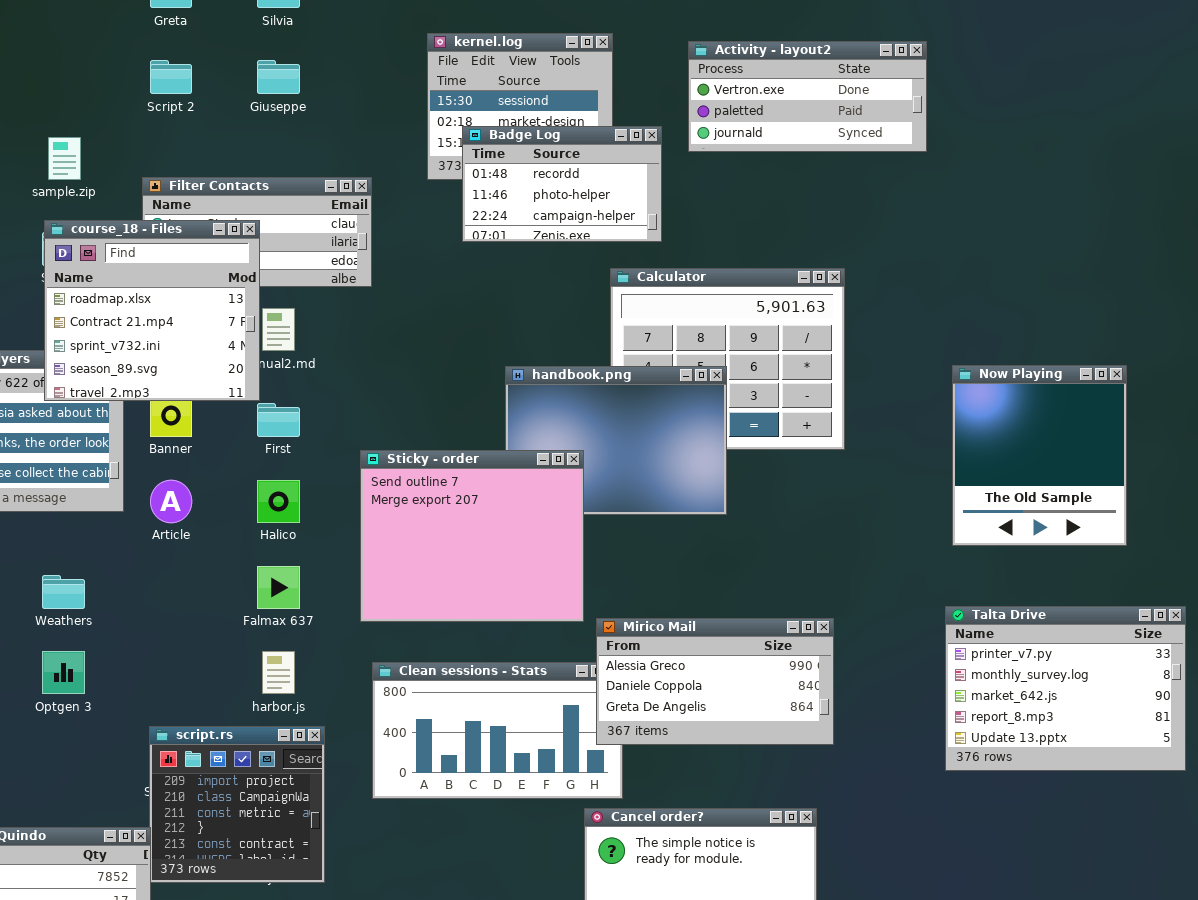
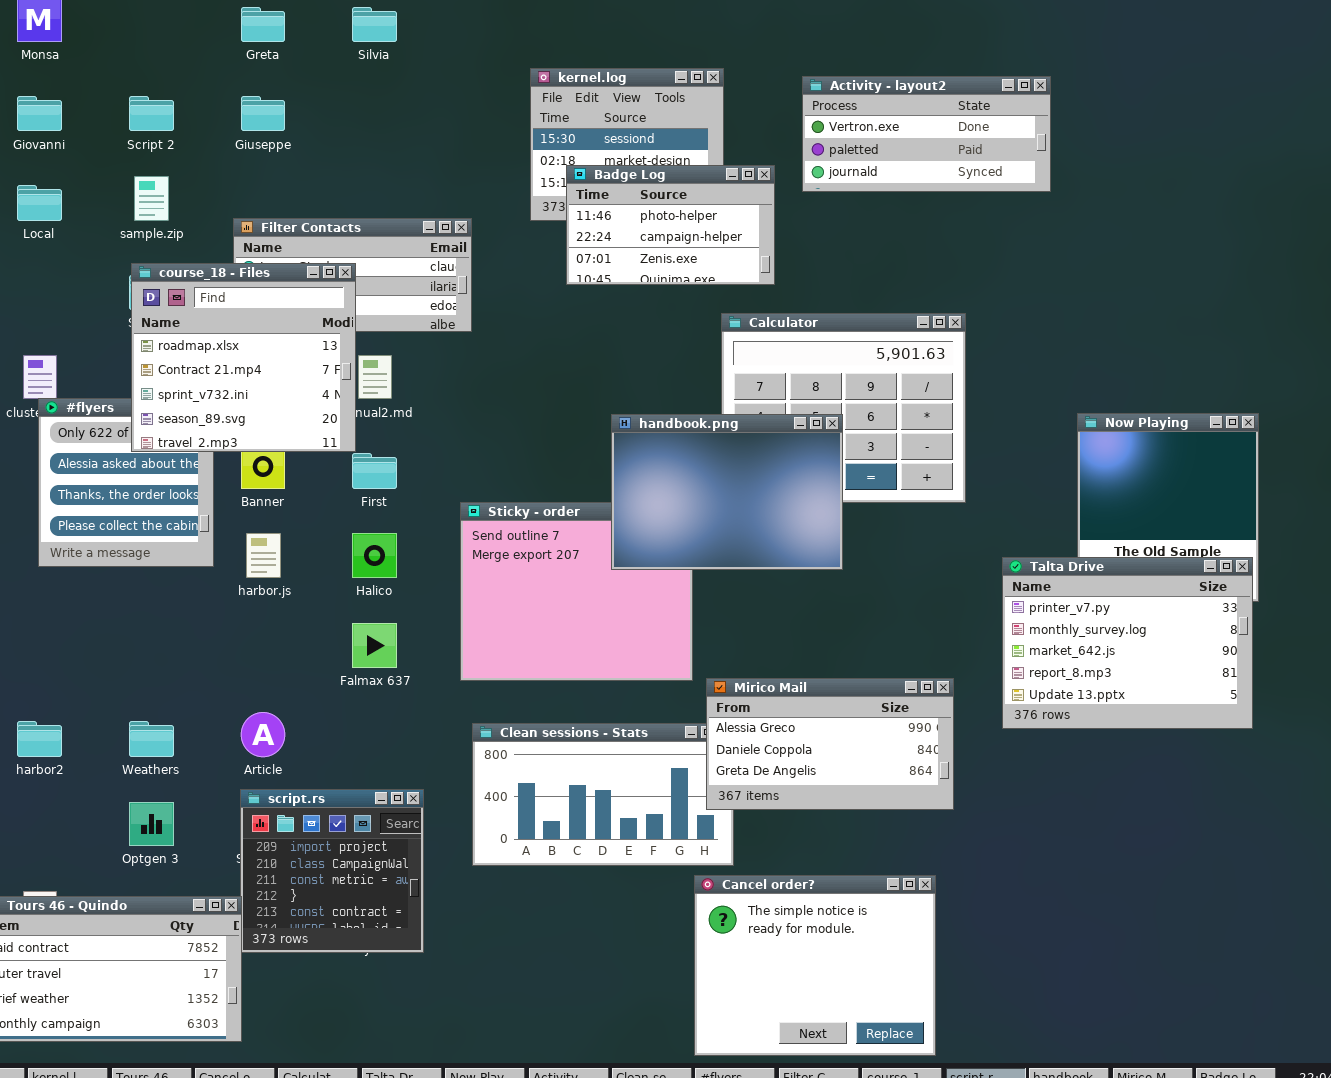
Script 2: [150,60,192,94] -> [129,96,174,131], moved
Giuseppe: [257,60,300,94] -> [241,96,285,131], moved
Badge Log: [462,126,662,242] -> [566,165,775,285], scrolled down 1 row
handbook.png: [505,366,727,515] -> [611,414,843,570], raised
Article: [150,480,192,523] -> [241,712,285,757], moved
Weathers: [42,575,85,609] -> [129,721,174,757], moved
Talta Drive: [945,606,1186,771] -> [1002,557,1253,729], moved
Optgen 3: [42,651,85,694] -> [129,802,174,846], moved
harbor.js: [262,651,295,694] -> [246,533,281,578], moved

